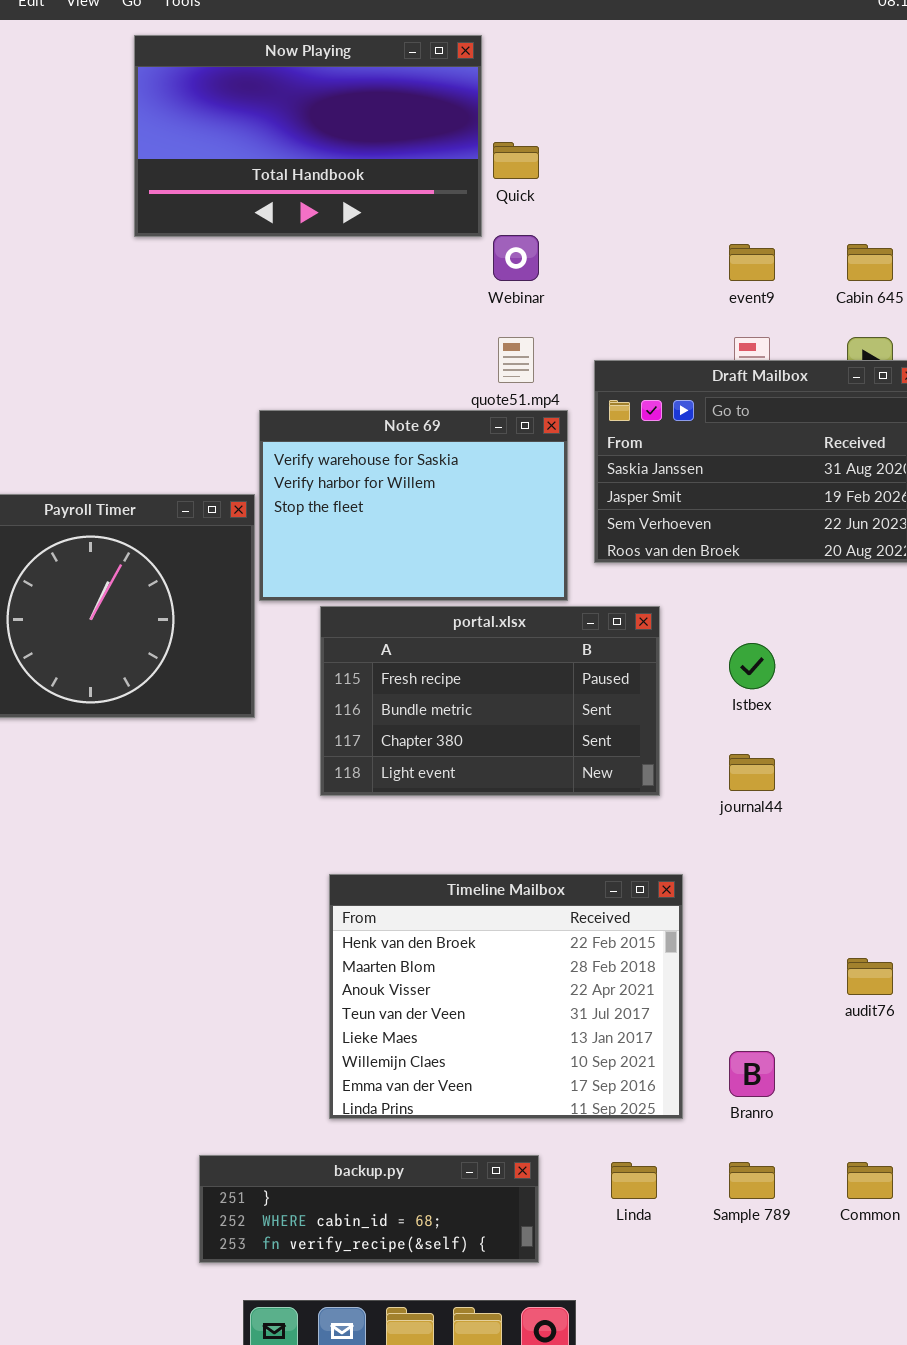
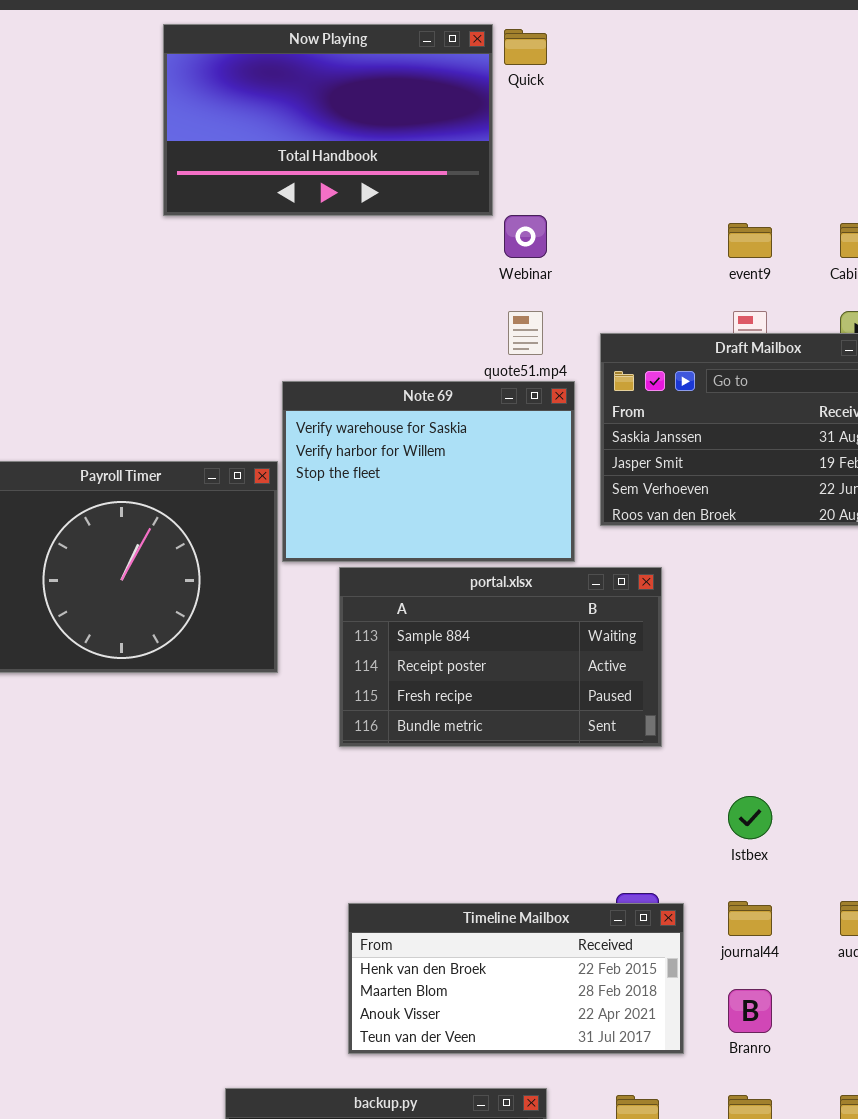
Quick: [493,142,539,179] -> [504,29,547,65], moved
portal.xlsx: [320,606,660,796] -> [339,567,662,747], scrolled up 2 rows
Istbex: [729,643,775,689] -> [728,796,772,839], moved
journal44: [729,754,775,791] -> [728,901,772,936], moved
Timeline Mailbox: [329,874,683,1119] -> [348,903,684,1054], resized

